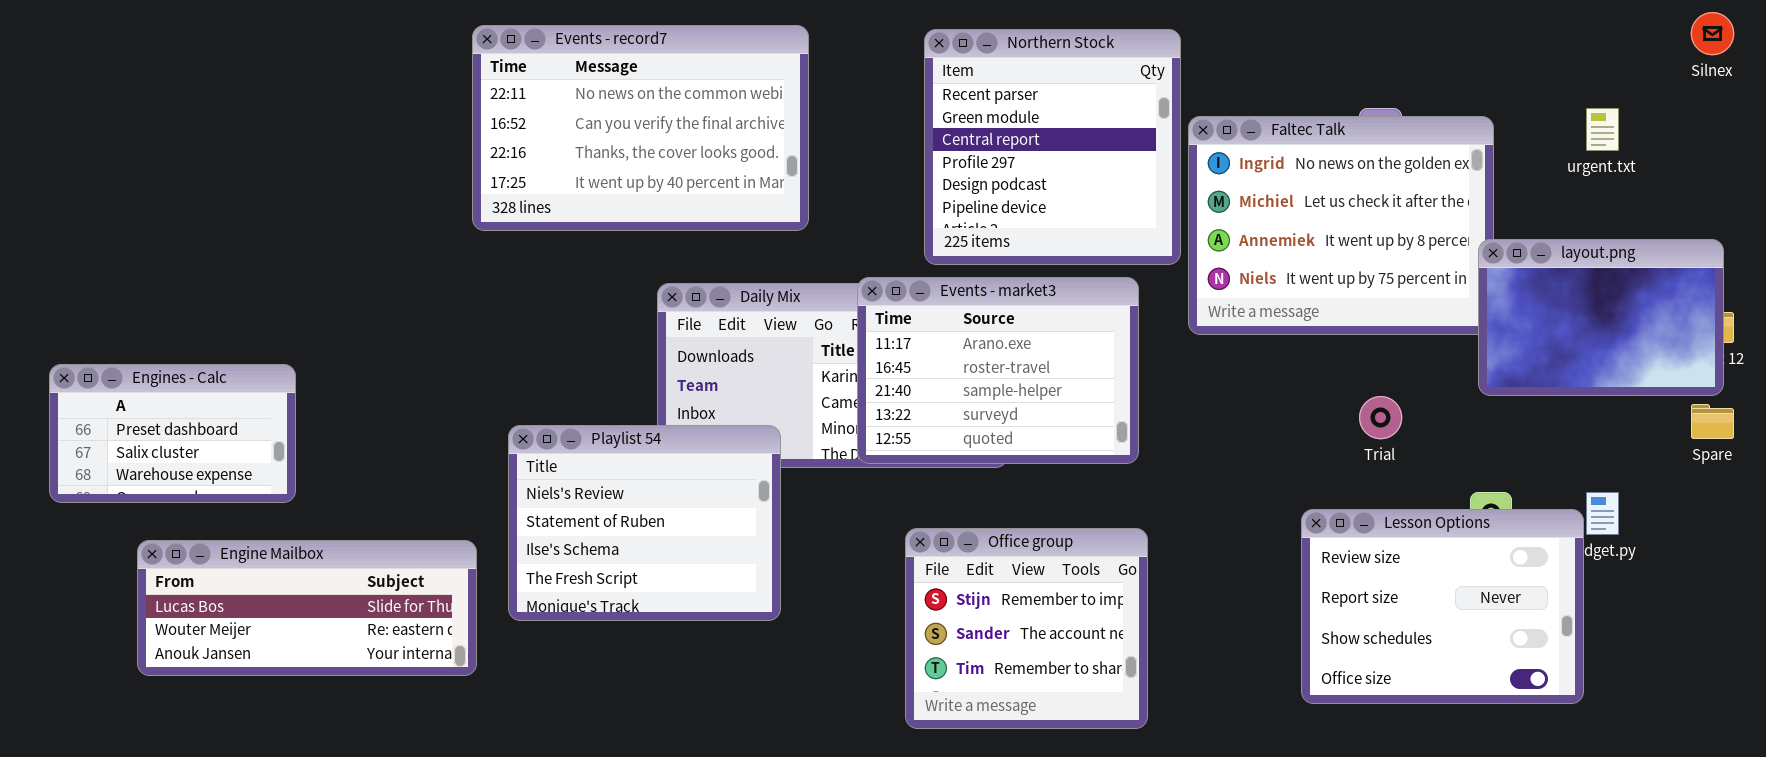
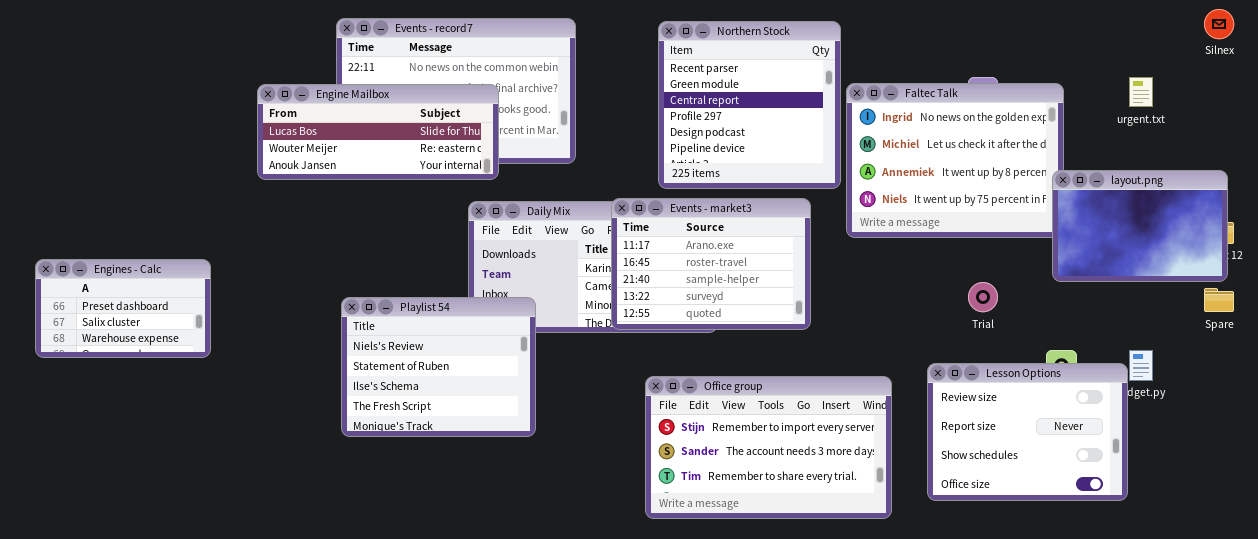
Playlist 54: [508,425,781,621] -> [341,297,536,437], moved
Office group: [905,528,1148,729] -> [645,376,892,519], resized
Engine Mailbox: [137,540,477,676] -> [257,84,499,180], moved

